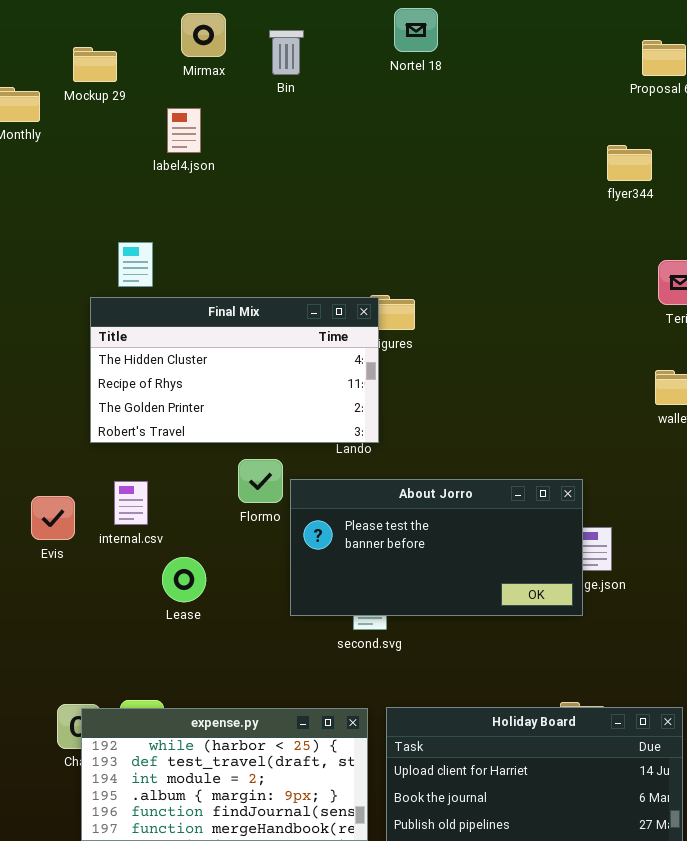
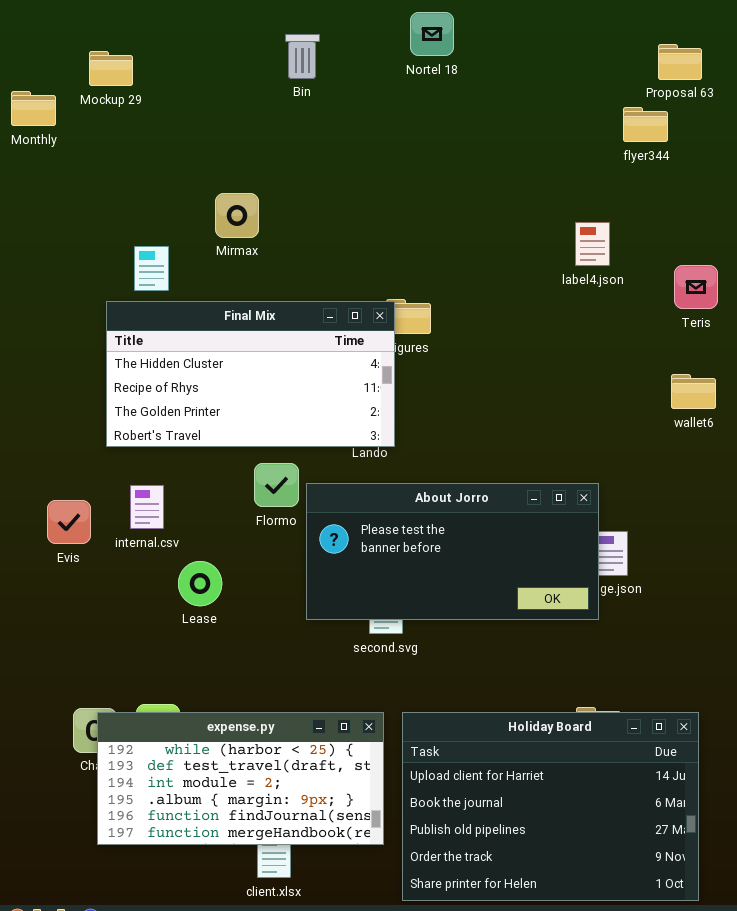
Mirmax: [181,13,226,57] -> [215,193,259,238], moved
label4.json: [167,108,201,153] -> [575,222,610,266], moved
flyer344: [607,145,652,181] -> [623,107,668,142], moved

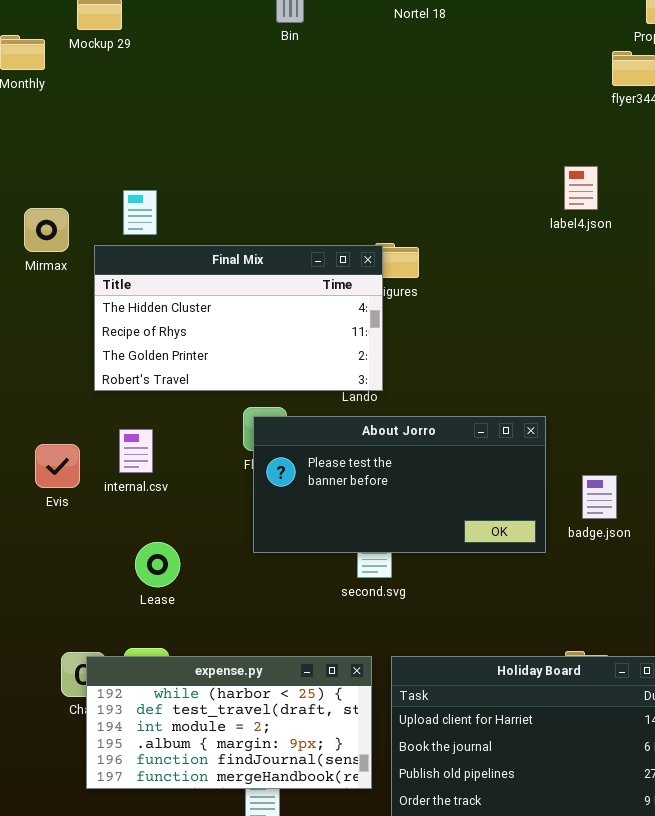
Mirmax: [215,193,259,238] -> [24,208,69,252], moved
About Jorro: [306,483,599,620] -> [253,416,546,553], moved
Lease: [178,561,222,606] -> [135,542,180,587], moved

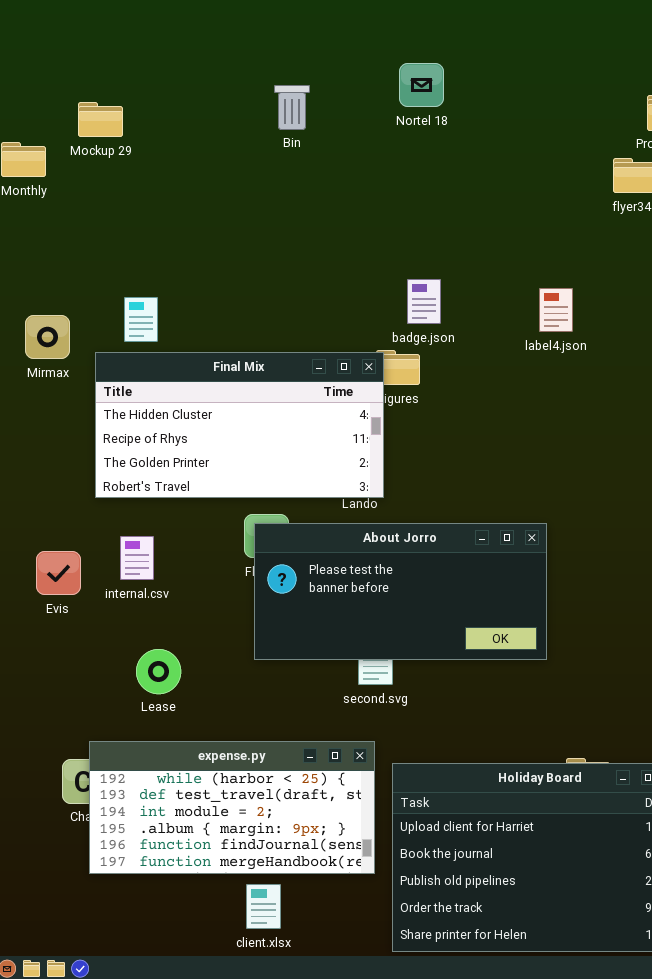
label4.json: [564,166,598,210] -> [539,288,573,332], moved
badge.json: [582,475,617,519] -> [407,279,441,324], moved
expense.py: [86,656,372,789] -> [89,741,375,874], moved

